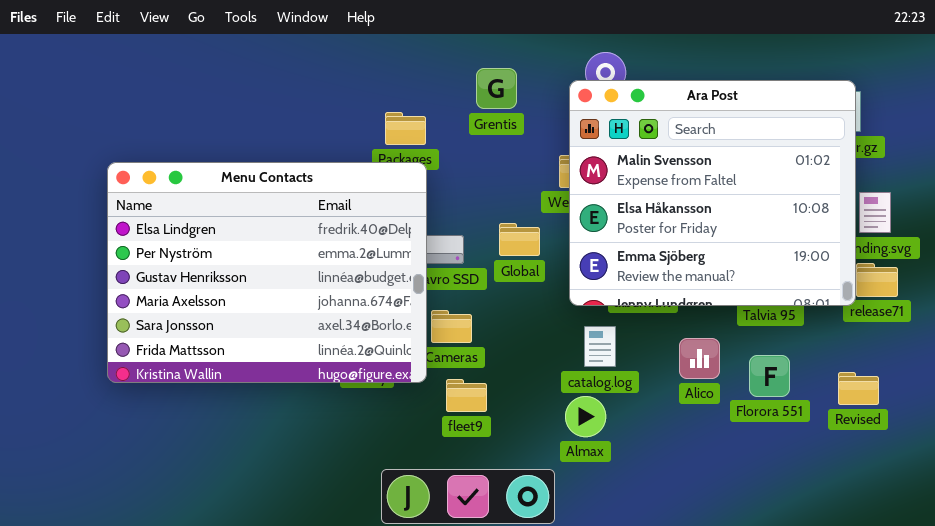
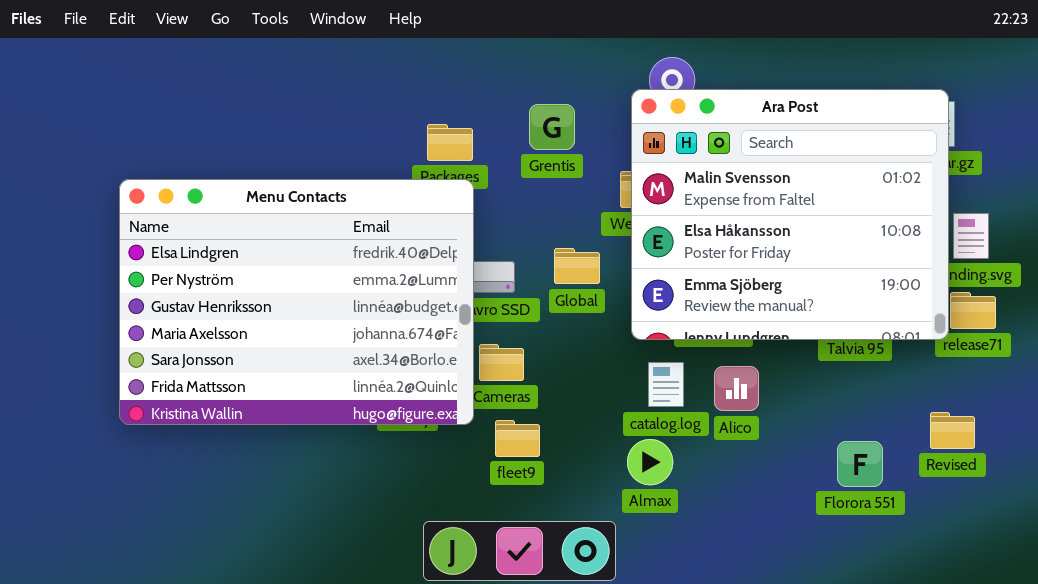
Grentis: [476,68,517,109] -> [529,104,575,150], moved
Alico: [679,338,720,379] -> [714,366,759,411], moved
Florora 551: [749,355,790,397] -> [837,441,883,487], moved

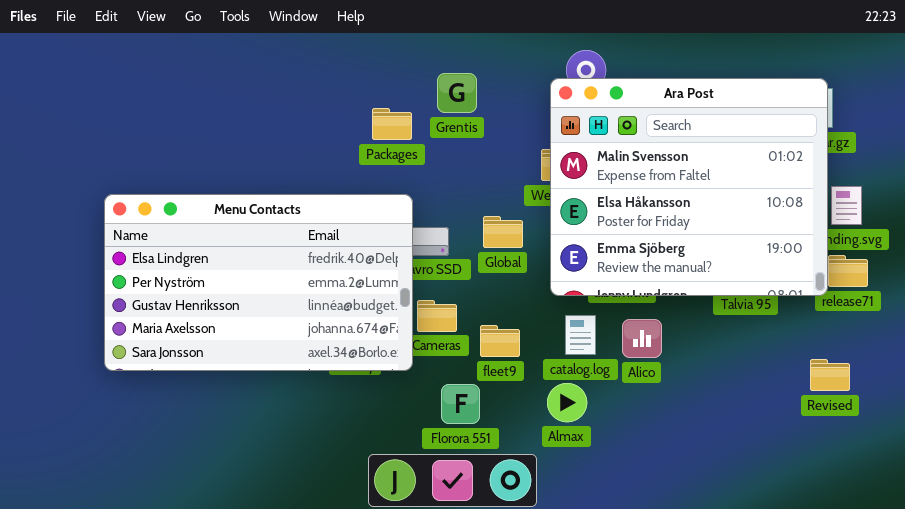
Grentis: [529,104,575,150] -> [437,73,477,113], moved
Menu Contacts: [119,179,474,425] -> [104,194,413,371], resized
fleet9: [495,420,540,457] -> [480,325,520,357], moved
Florora 551: [837,441,883,487] -> [441,384,480,424], moved

